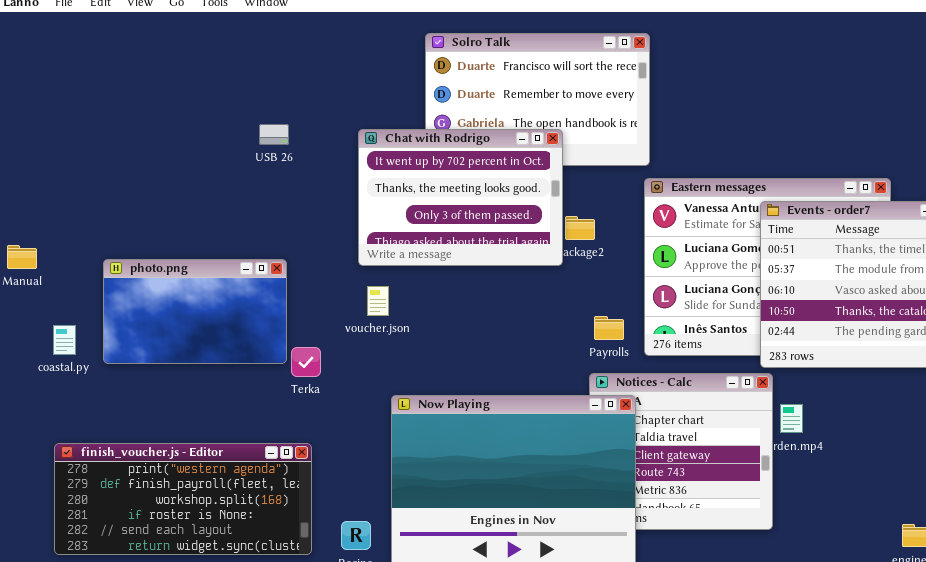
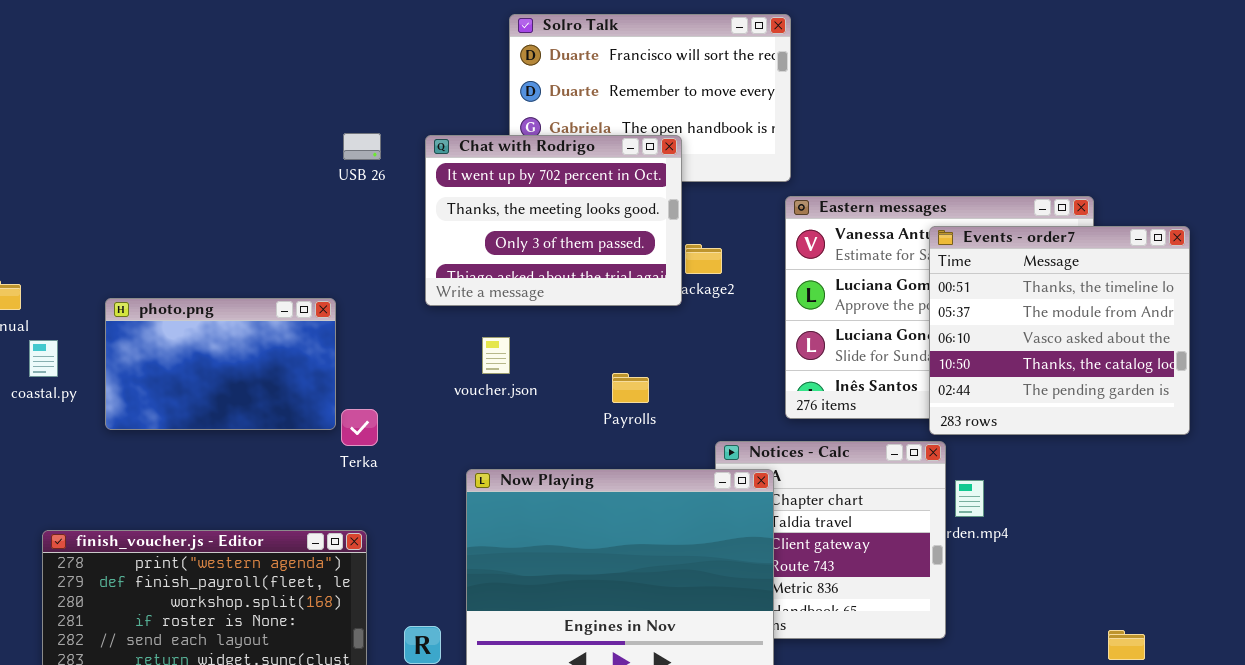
USB 26: [259,124,289,145] -> [343,133,381,160], moved
voucher.json: [367,286,389,316] -> [482,337,510,374], moved
Payrolls: [594,316,624,340] -> [612,373,649,403], moved
coastal.py: [53,325,76,355] -> [29,340,58,377], moved

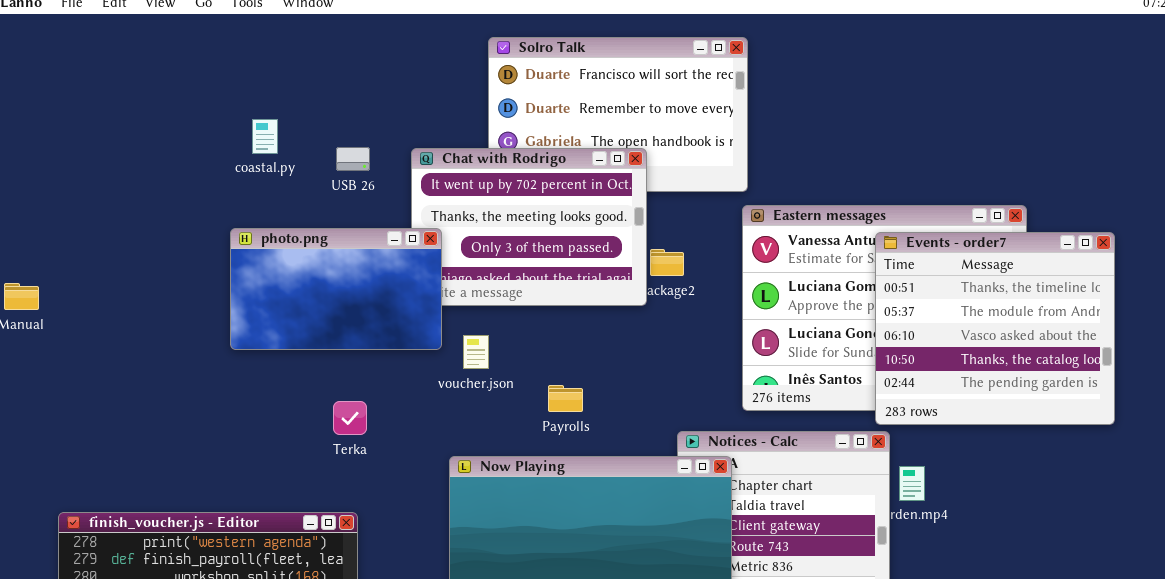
photo.png: [105,298,336,430] -> [230,228,442,350], moved
coastal.py: [29,340,58,377] -> [252,119,278,154], moved
Payrolls: [612,373,649,403] -> [548,385,583,412], moved

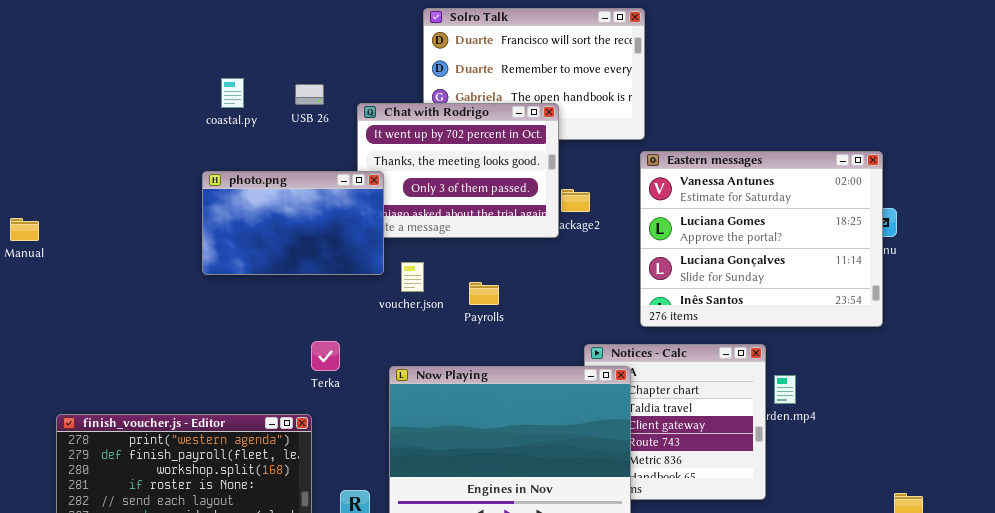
USB 26: [336,147,370,171] -> [295,84,324,105], moved
Events - order7: [875,232,1115,425] -> none, closed
Payrolls: [548,385,583,412] -> [469,282,499,305], moved
Terka: [333,401,367,435] -> [311,341,340,371], moved

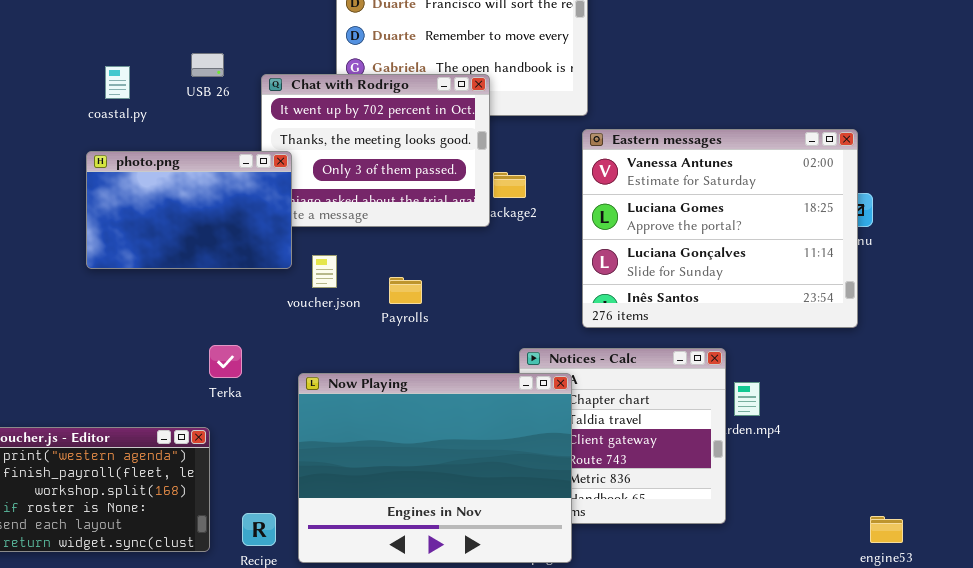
coastal.py: [221,78,244,108] -> [105,66,130,99], moved

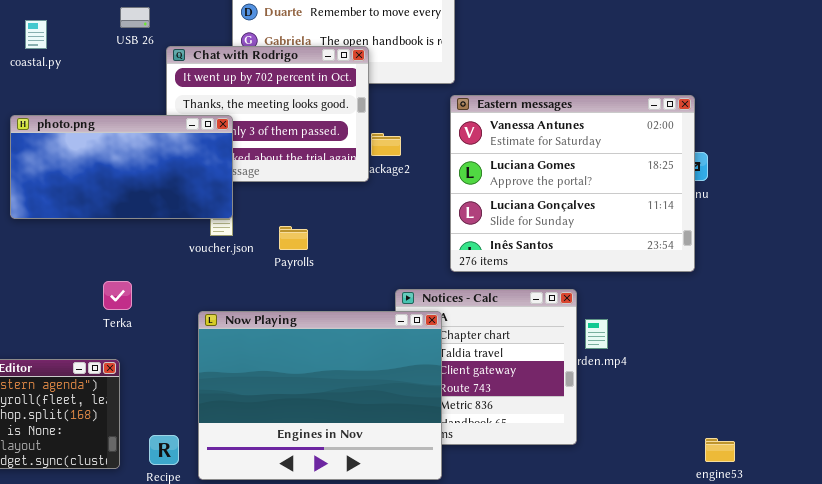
USB 26: [191,53,224,77] -> [120,7,150,28], moved
coastal.py: [105,66,130,99] -> [25,20,47,49], moved
photo.png: [86,151,292,269] -> [10,115,233,219], resized
Terka: [209,345,242,378] -> [103,281,132,310], moved

